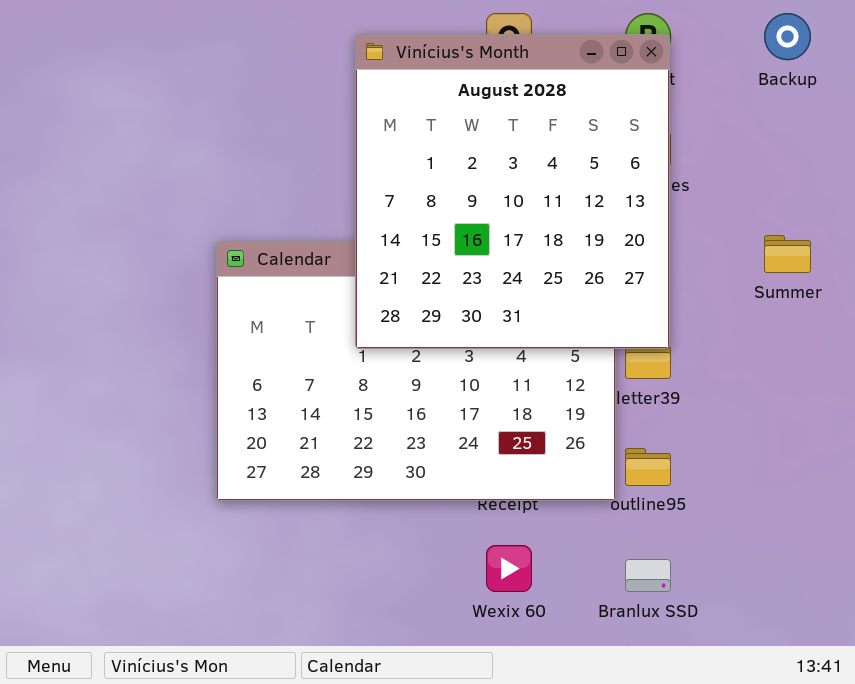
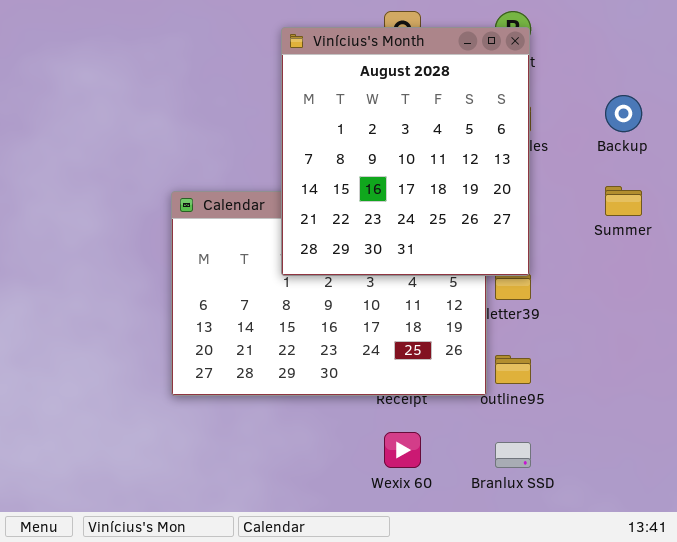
Backup: [764,13,811,60] -> [605,95,642,132], moved

